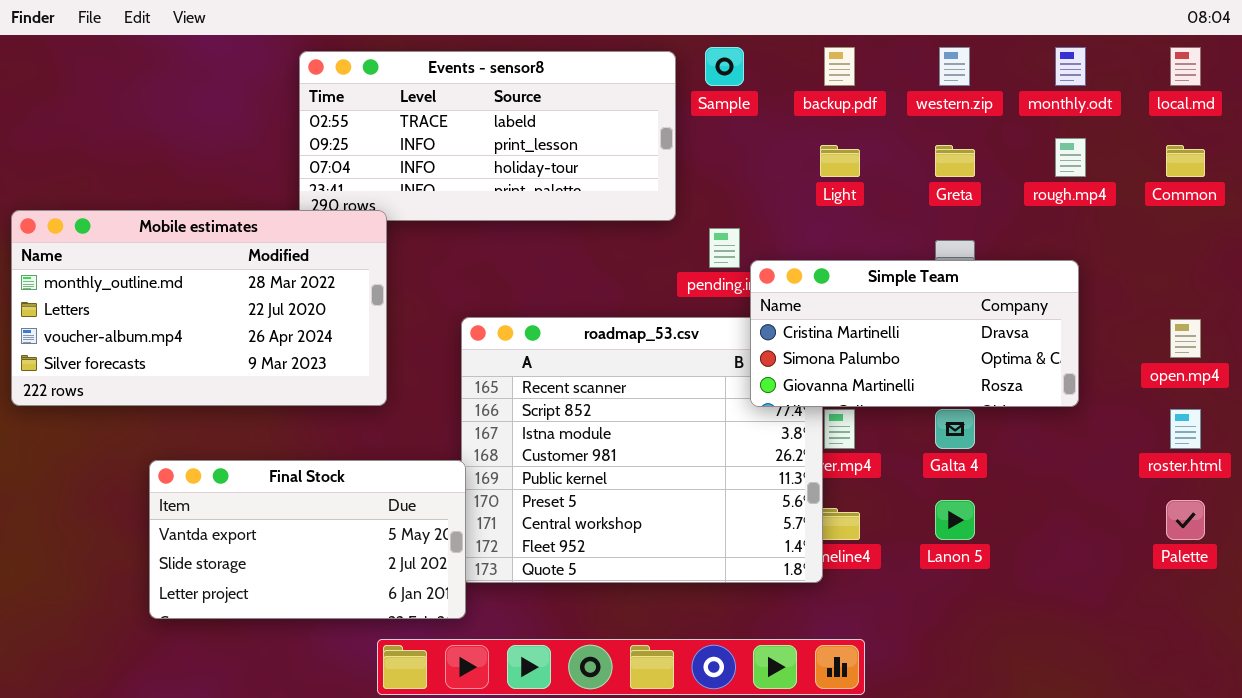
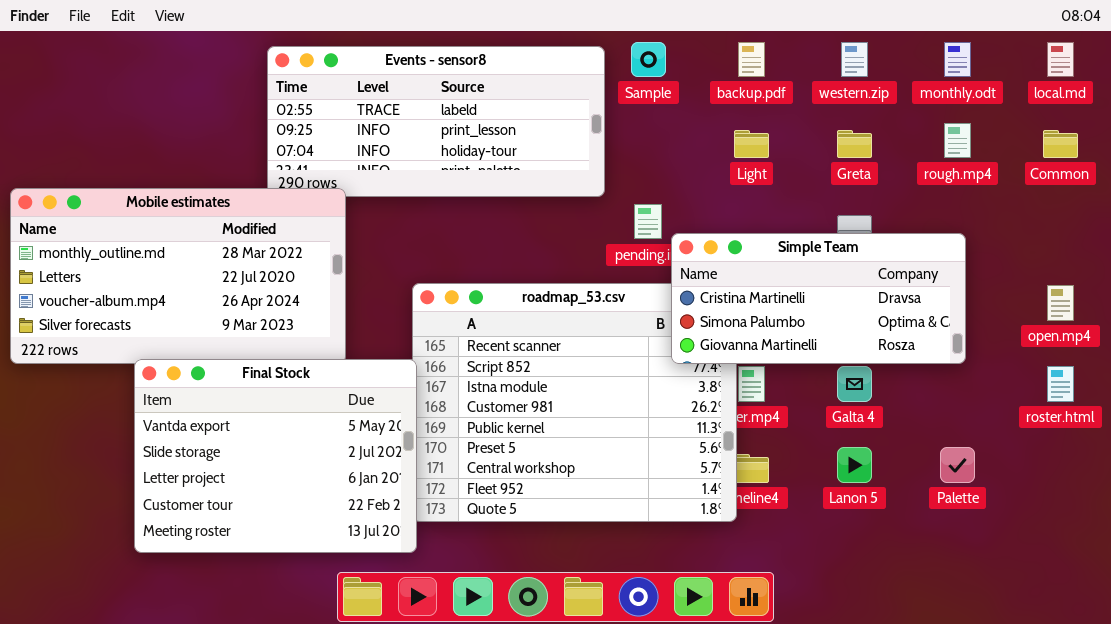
Final Stock: [149,460,466,619] -> [134,359,417,553], resized
Palette: [1166,500,1205,540] -> [940,447,975,483], moved

